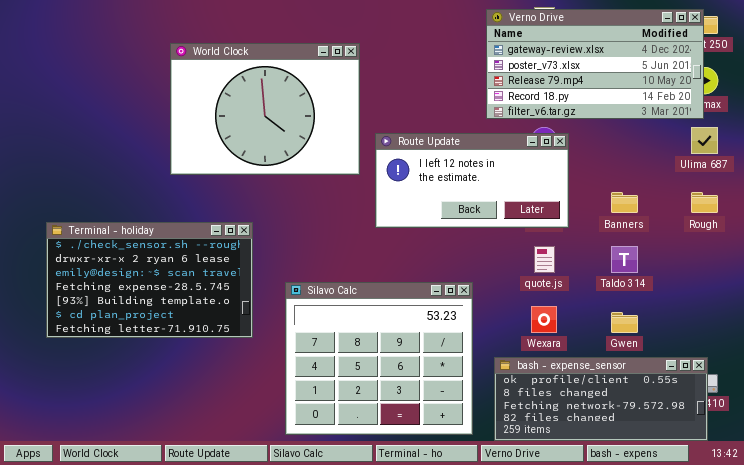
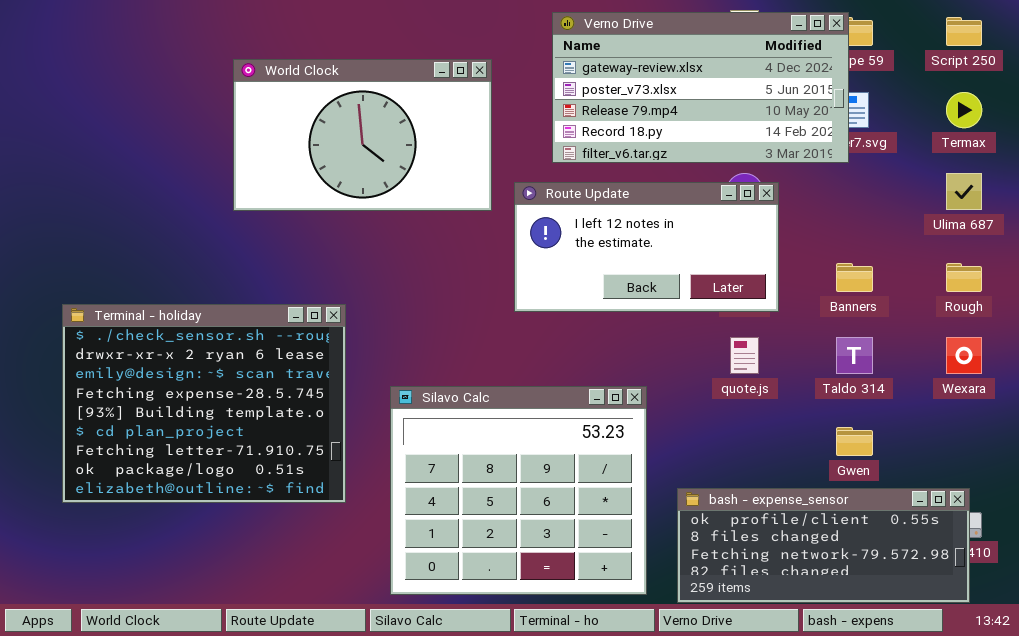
Verno Drive: [486,9,704,119] -> [552,12,849,163], moved
World Clock: [170,43,360,175] -> [233,59,492,211], resized
Terminal - holiday: [46,222,253,338] -> [62,304,346,503], resized
Wexara: [531,306,557,333] -> [946,337,982,374], moved

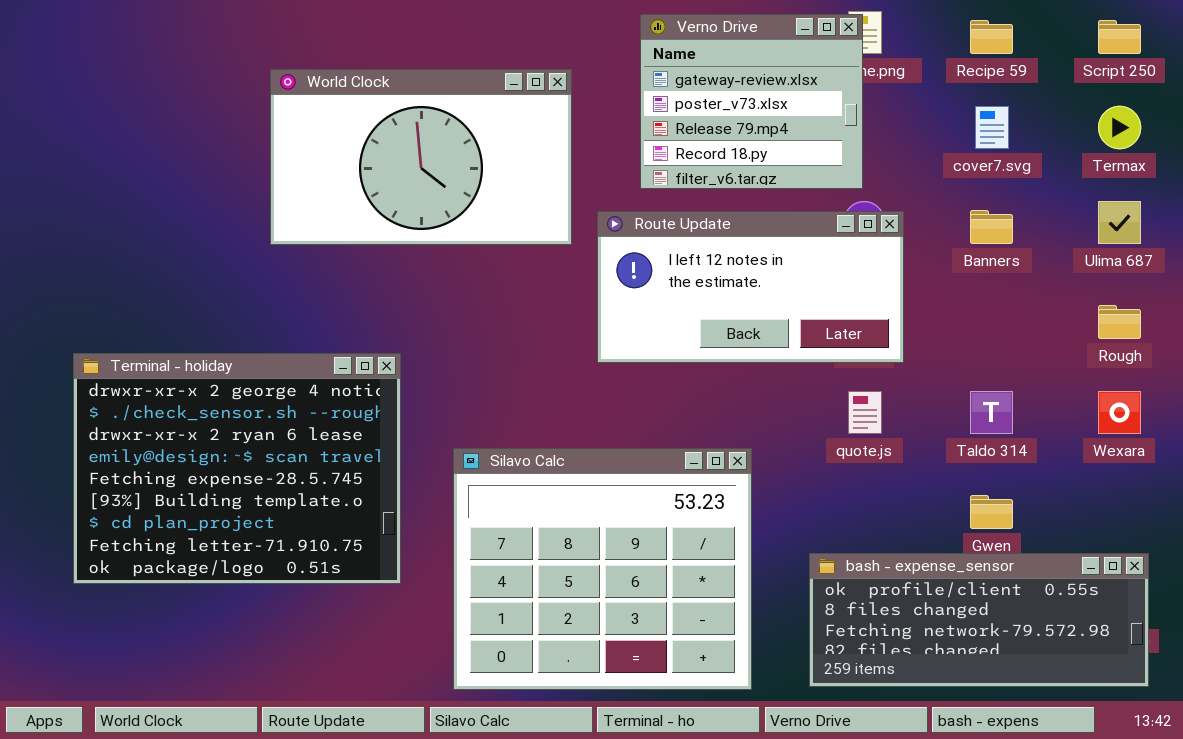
Verno Drive: [552,12,849,163] -> [640,14,863,189], resized
Banners: [836,263,873,292] -> [970,210,1013,244], moved
Terminal - holiday: [62,304,346,503] -> [73,353,401,584], scrolled up 1 row
bash - expense_sensor: [677,488,970,603] -> [809,553,1149,687], moved

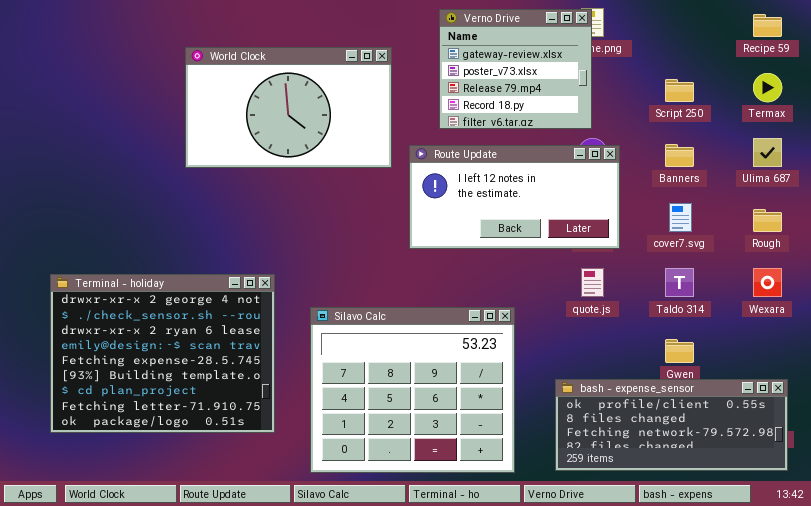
Recipe 59: [970,20,1013,54] -> [753,14,782,37], moved
Script 250: [1098,20,1141,54] -> [665,79,694,102], moved
cover7.svg: [975,106,1009,149] -> [669,203,692,232], moved
Terminal - holiday: [73,353,401,584] -> [50,274,275,433], moved

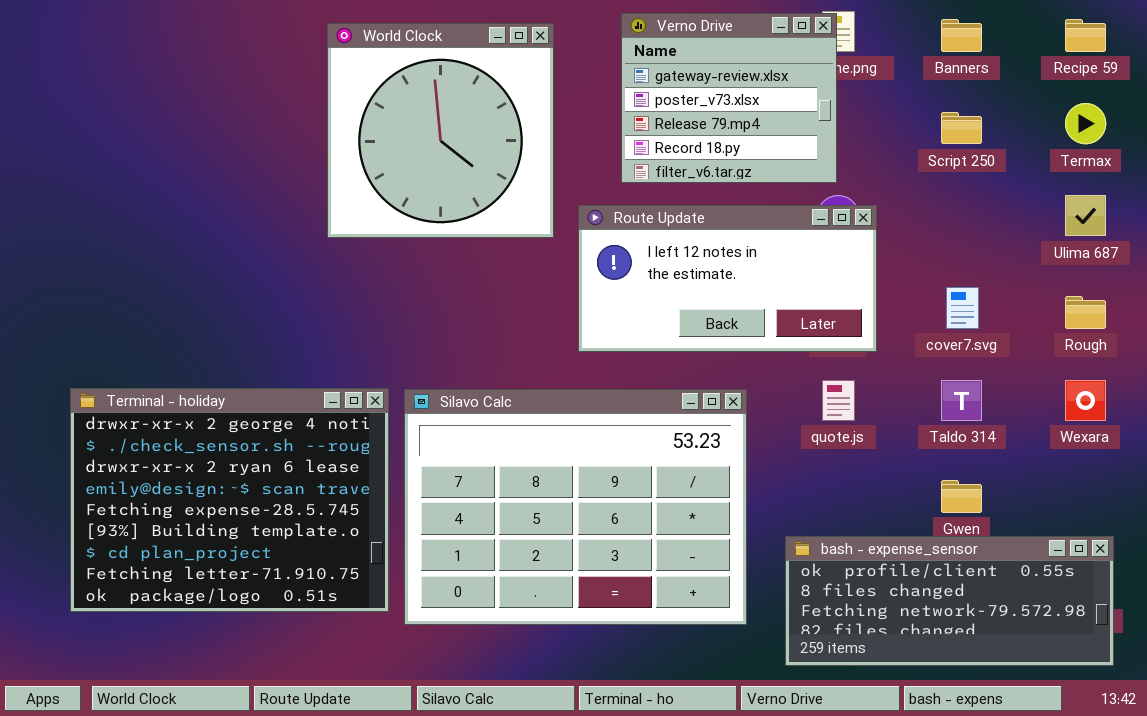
World Clock: [185,47,392,168] -> [327,23,554,238], resized
Banners: [665,144,694,167] -> [941,19,982,52], moved
Silavo Calc: [310,307,515,473] -> [404,389,747,625], moved, resized

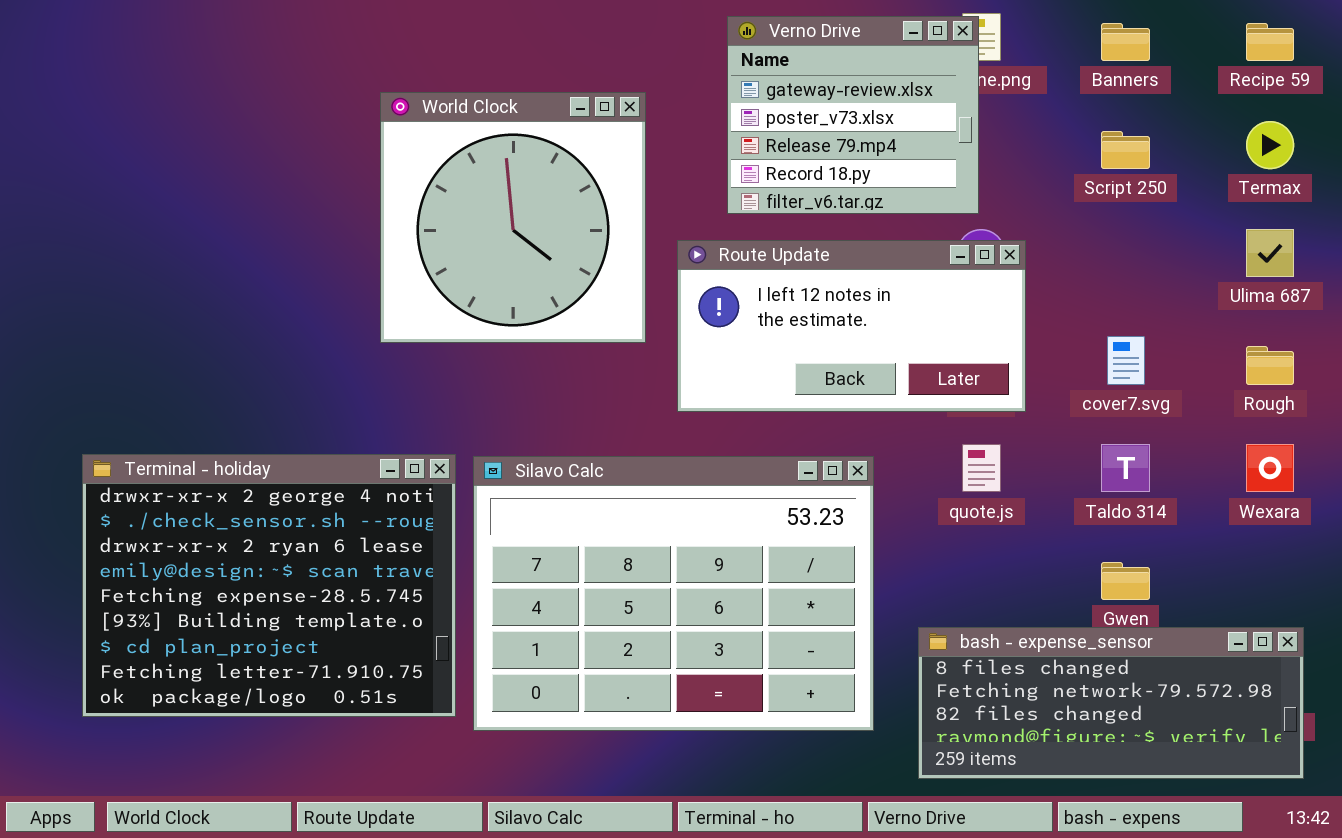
World Clock: [327,23,554,238] -> [380,92,646,343], moved
bash - expense_sensor: [785,536,1114,666] -> [918,627,1304,779], scrolled down 1 row

